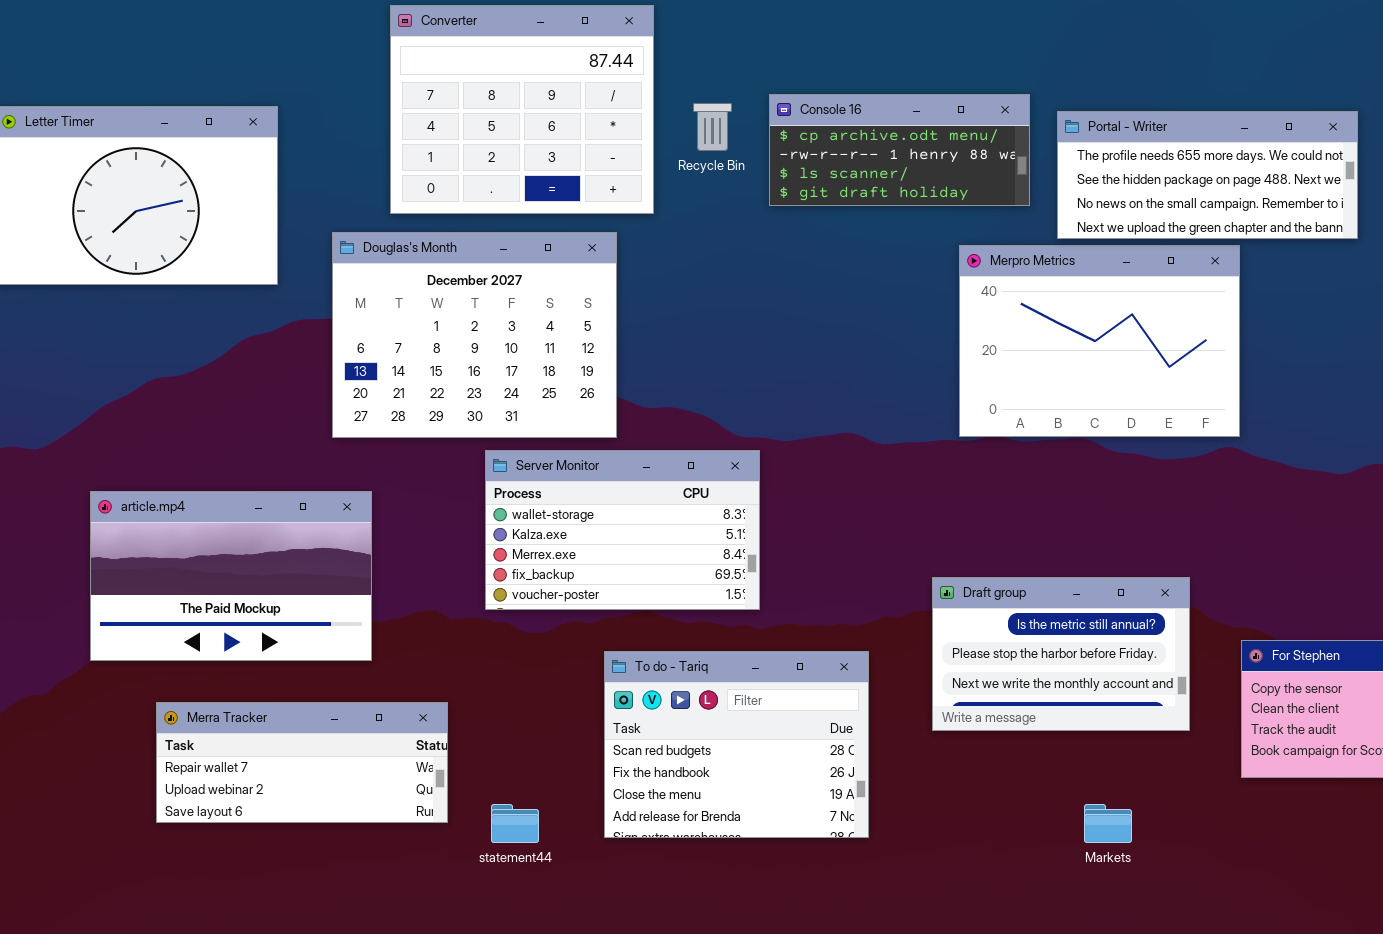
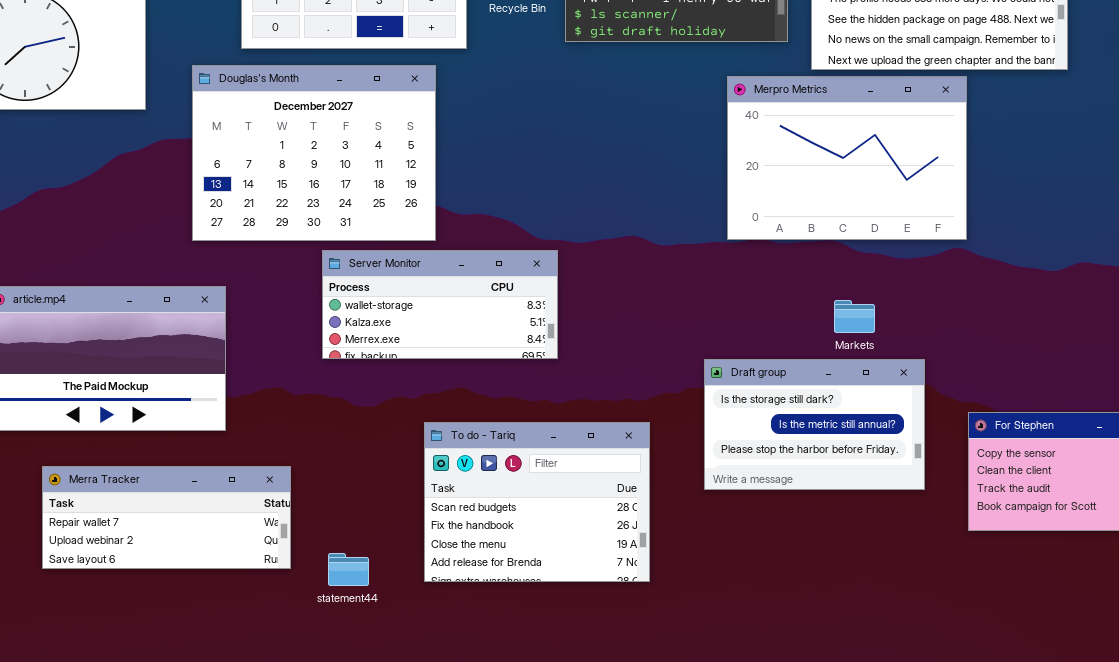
Server Monitor: [485,450,760,610] -> [322,250,558,359], resized
Draft group: [932,577,1190,731] -> [704,359,925,490], scrolled up 1 row
Markets: [1084,804,1132,843] -> [834,300,875,333], moved

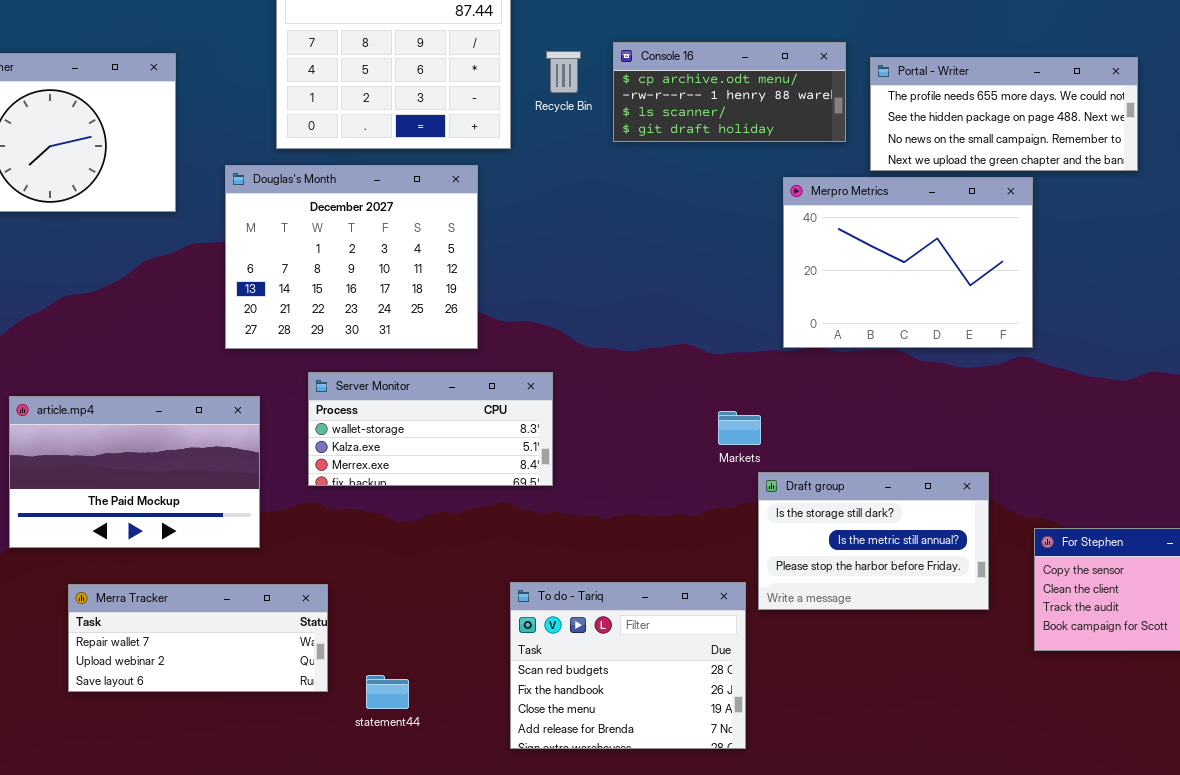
Server Monitor: [322,250,558,359] -> [308,372,553,486], moved
Markets: [834,300,875,333] -> [718,411,761,445], moved
To do - Tariq: [424,422,650,582] -> [510,582,746,749], moved

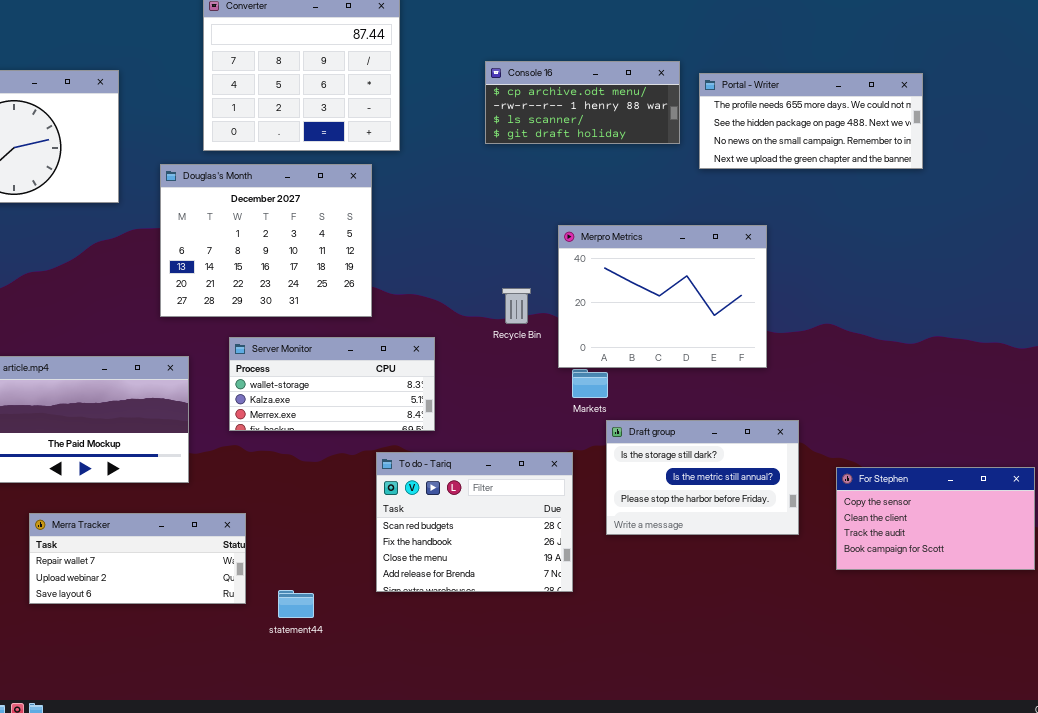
Recycle Bin: [546,51,581,93] -> [502,288,531,324], moved
Merpro Metrics: [783,177,1033,348] -> [558,225,767,368], moved
To do - Tariq: [510,582,746,749] -> [376,452,573,592], moved

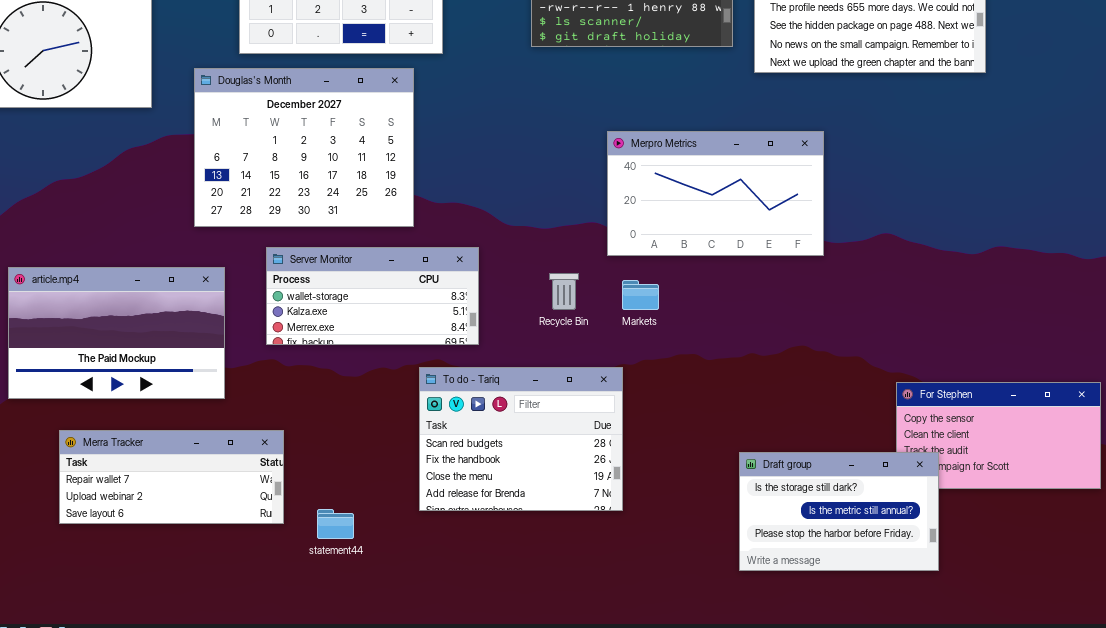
Merpro Metrics: [558,225,767,368] -> [607,131,824,256], resized
Recycle Bin: [502,288,531,324] -> [549,273,579,310], moved
Draft group: [606,420,799,535] -> [739,452,939,571], moved

